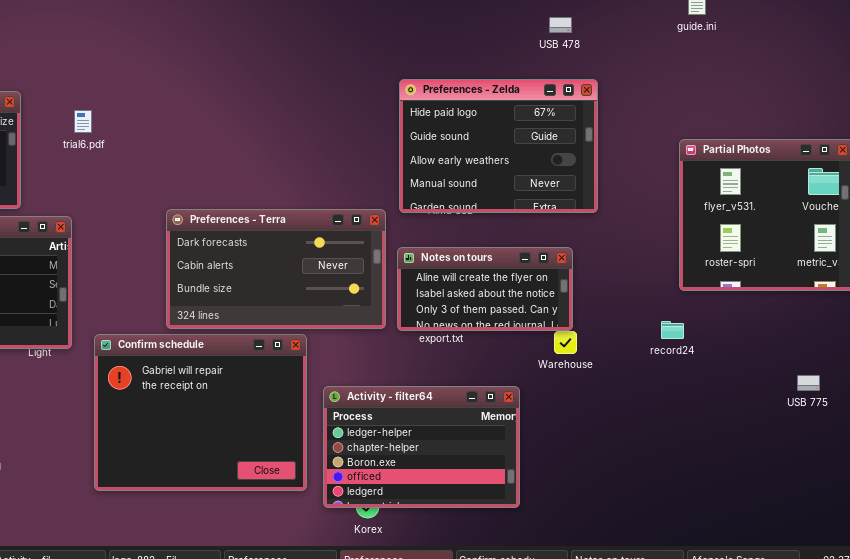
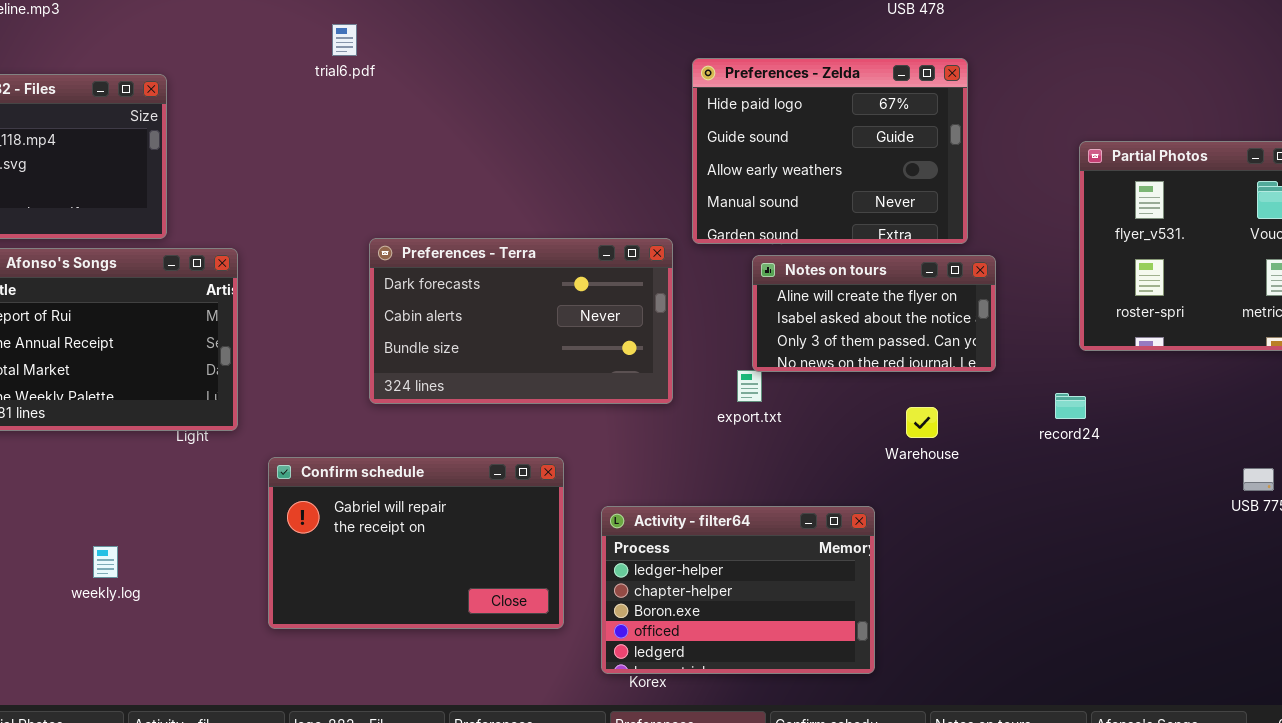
trial6.pdf: [74,110,92,133] -> [332,24,357,56], moved
Notes on tours: [397,247,573,331] -> [752,255,996,372], moved
Confirm schedule: [94,334,307,491] -> [268,457,564,629], resized
Activity - filter64: [323,386,520,508] -> [601,506,875,674], moved

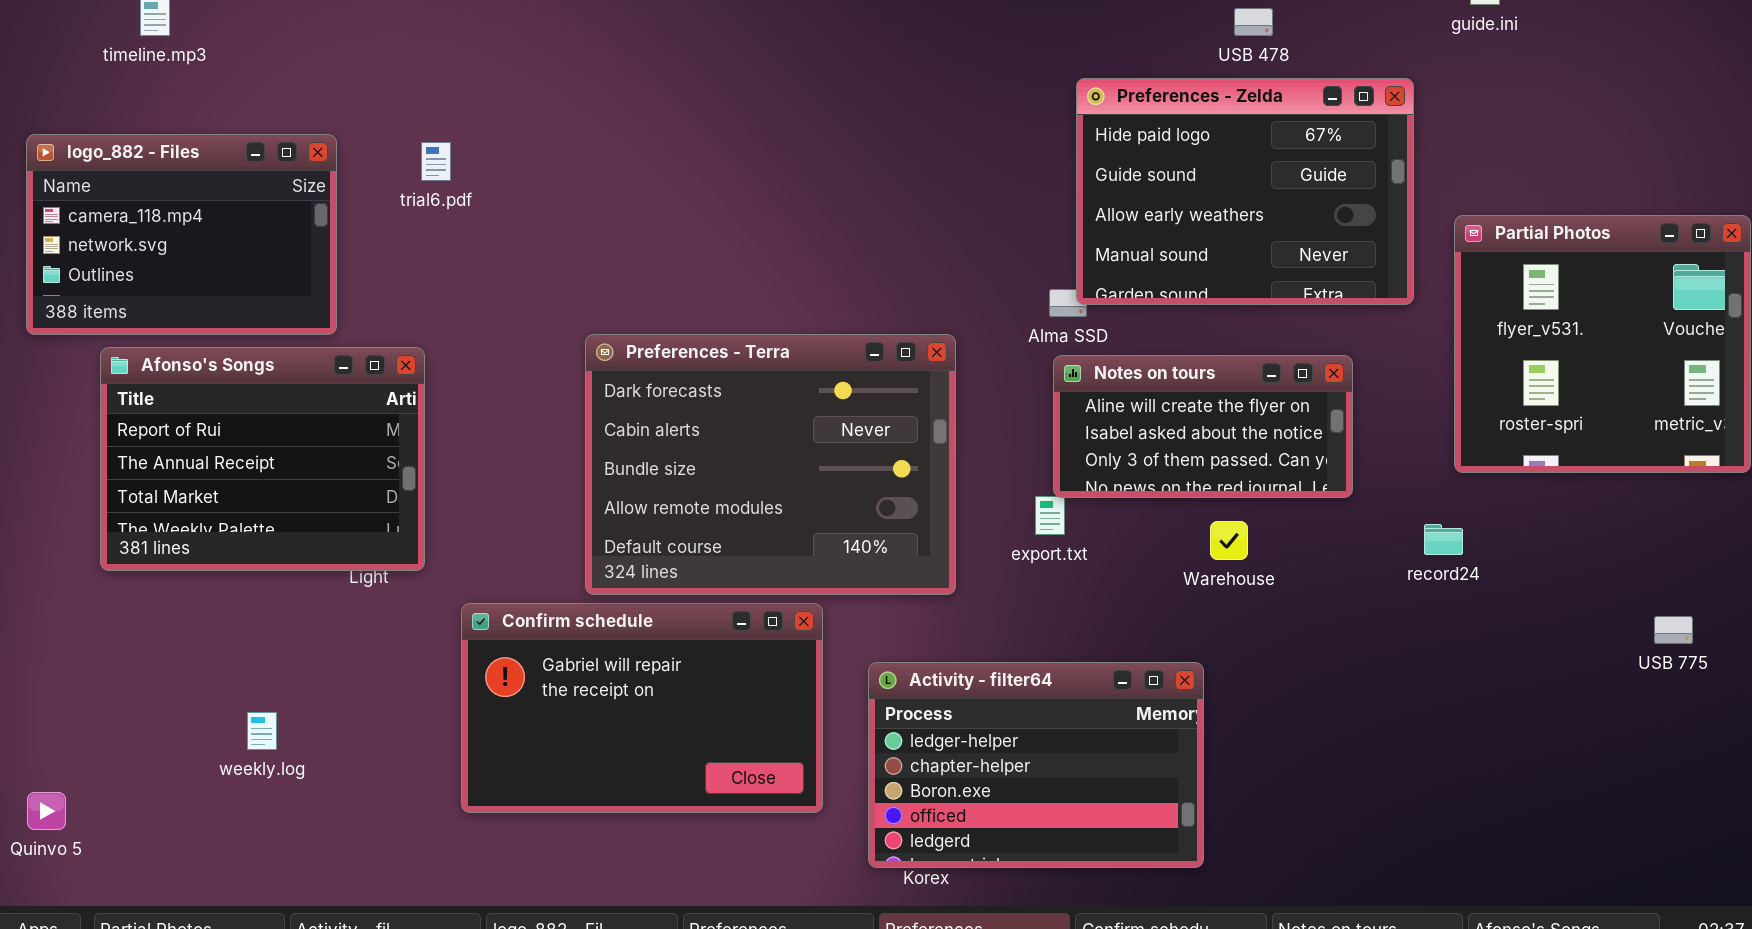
trial6.pdf: [332,24,357,56] -> [421,142,451,181], moved
Preferences - Zelda: [692,58,968,244] -> [1076,78,1414,305], moved
Preferences - Terra: [369,238,673,404] -> [585,334,956,595], resized
Warehouse: [906,407,938,438] -> [1210,521,1248,560], moved

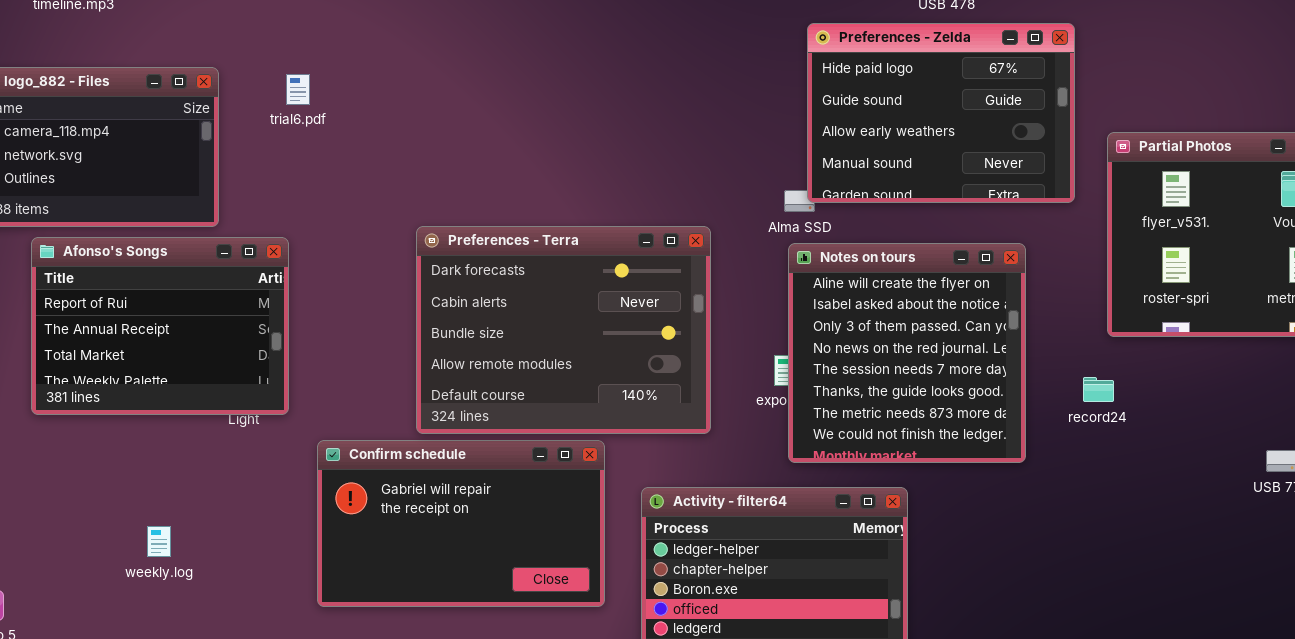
Notes on tours: [1053,355,1353,498] -> [788,243,1026,463], resized

